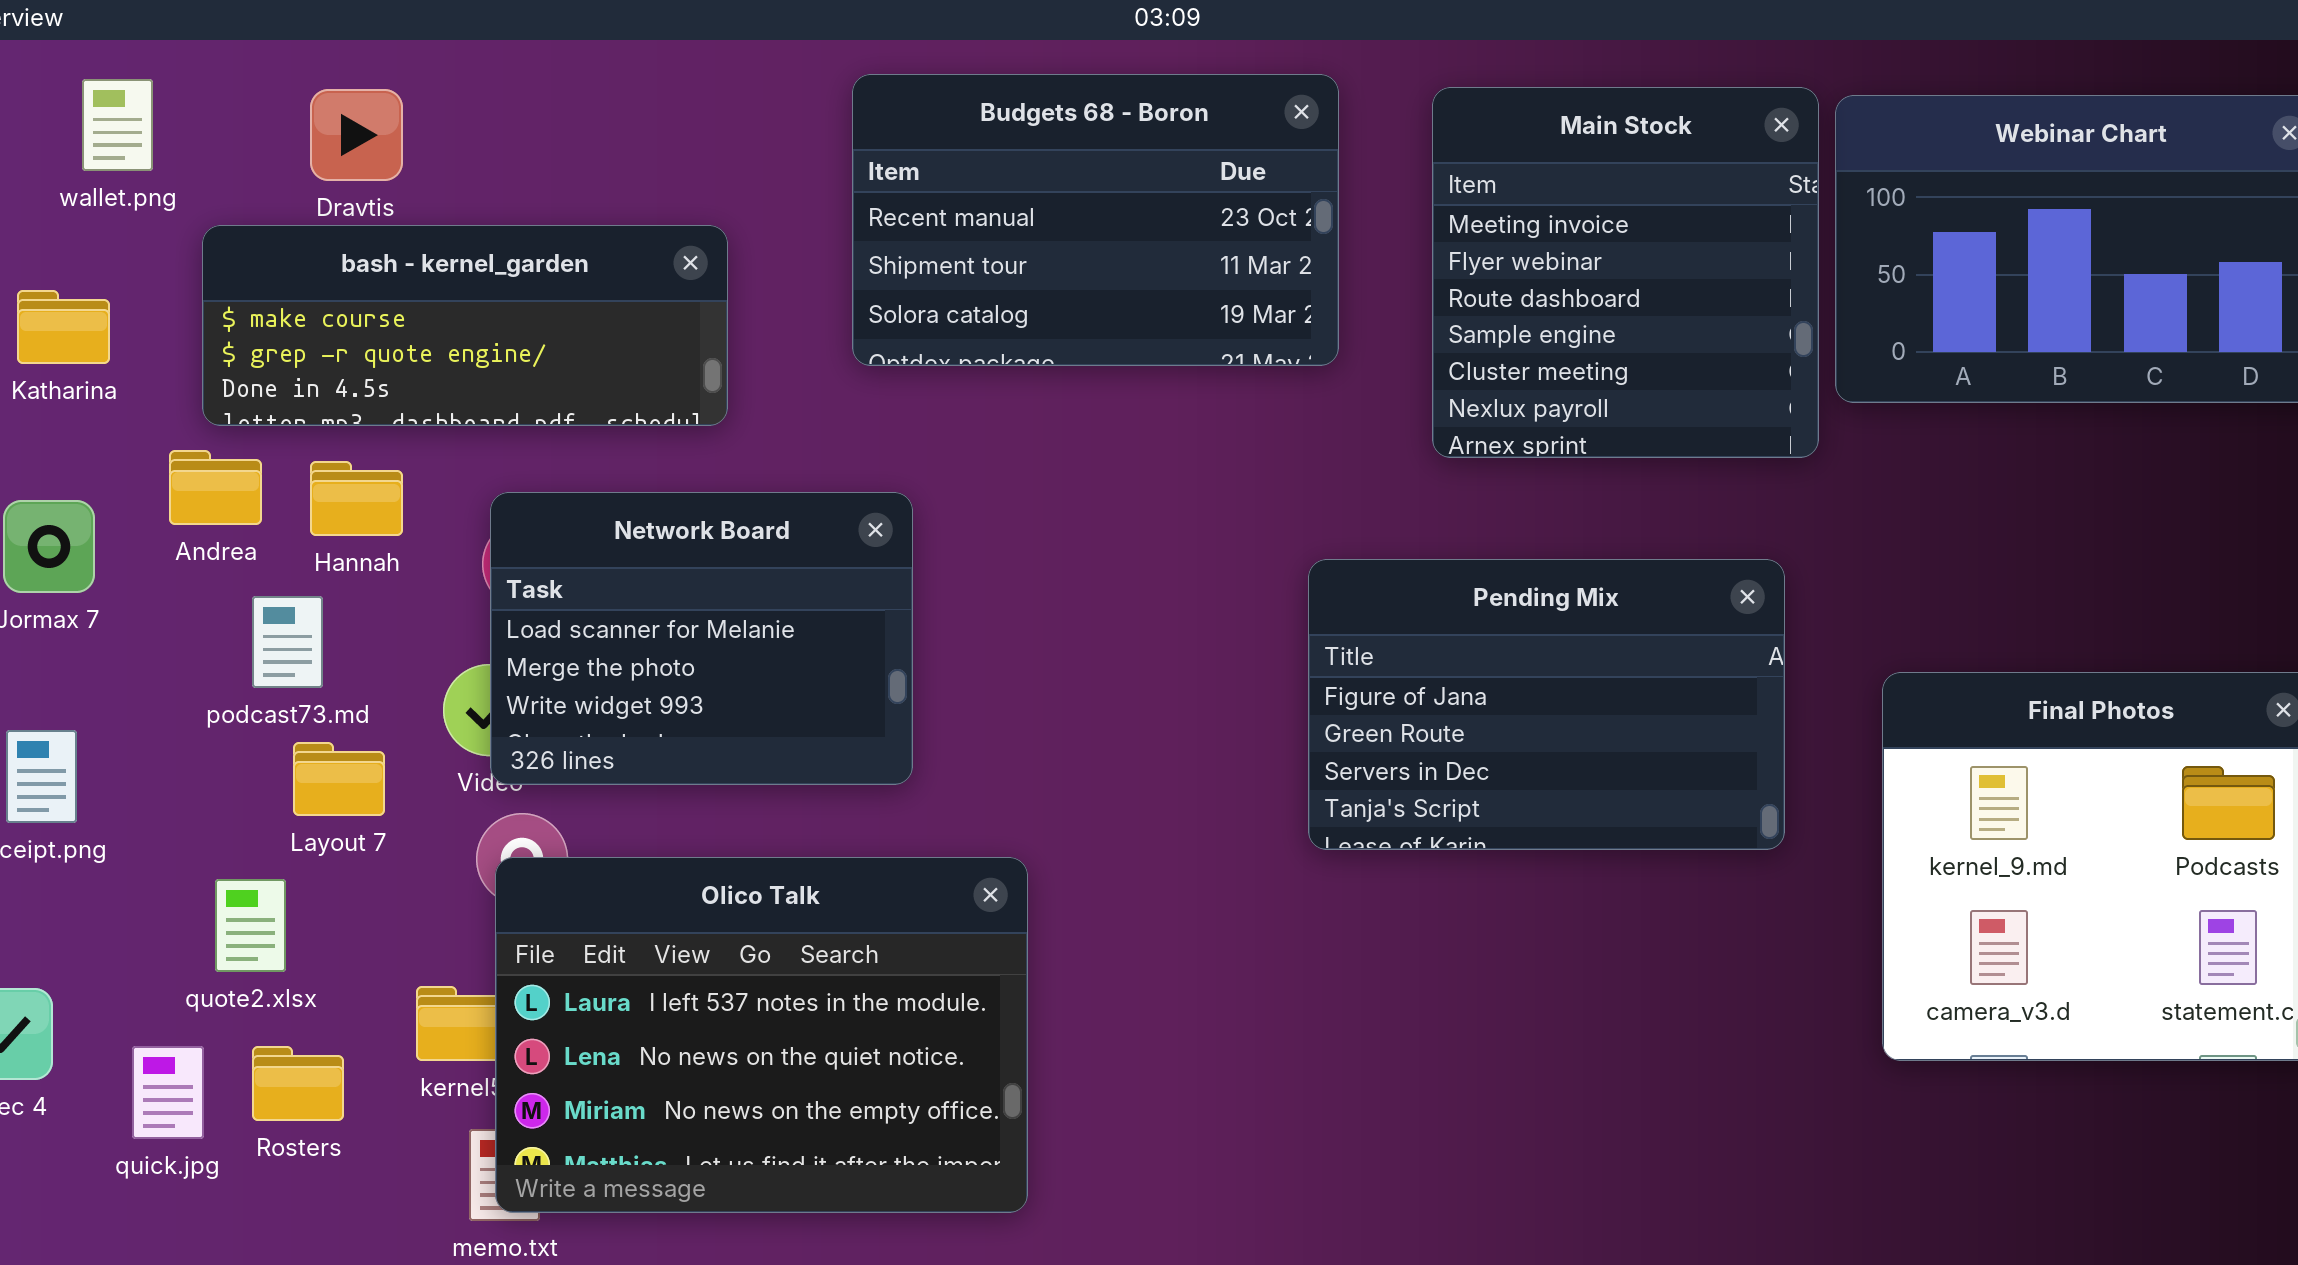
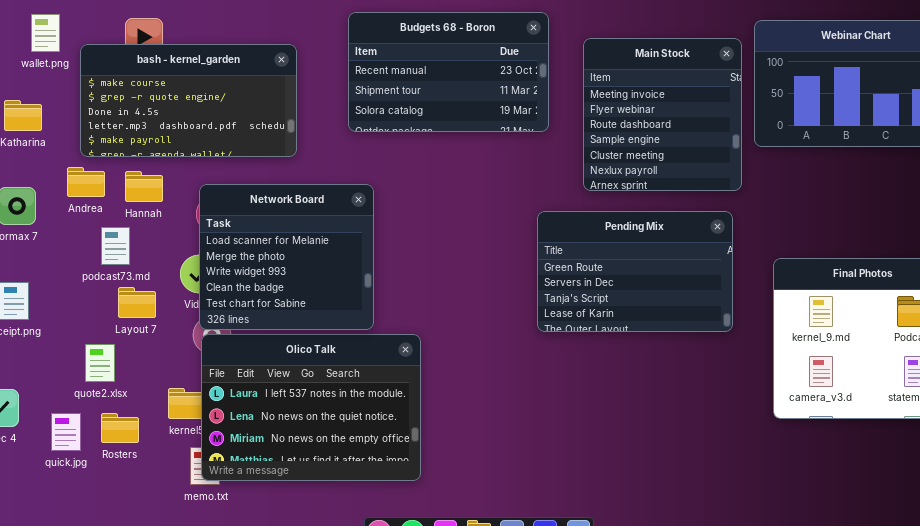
Main Stock: [1432,87,1819,458] -> [583,38,742,191], moved
bash - kernel_garden: [202,225,728,426] -> [80,44,297,157], resized
Network Board: [490,492,913,785] -> [199,184,374,330], resized
Pending Mix: [1308,559,1785,850] -> [537,211,733,332], scrolled down 1 row

